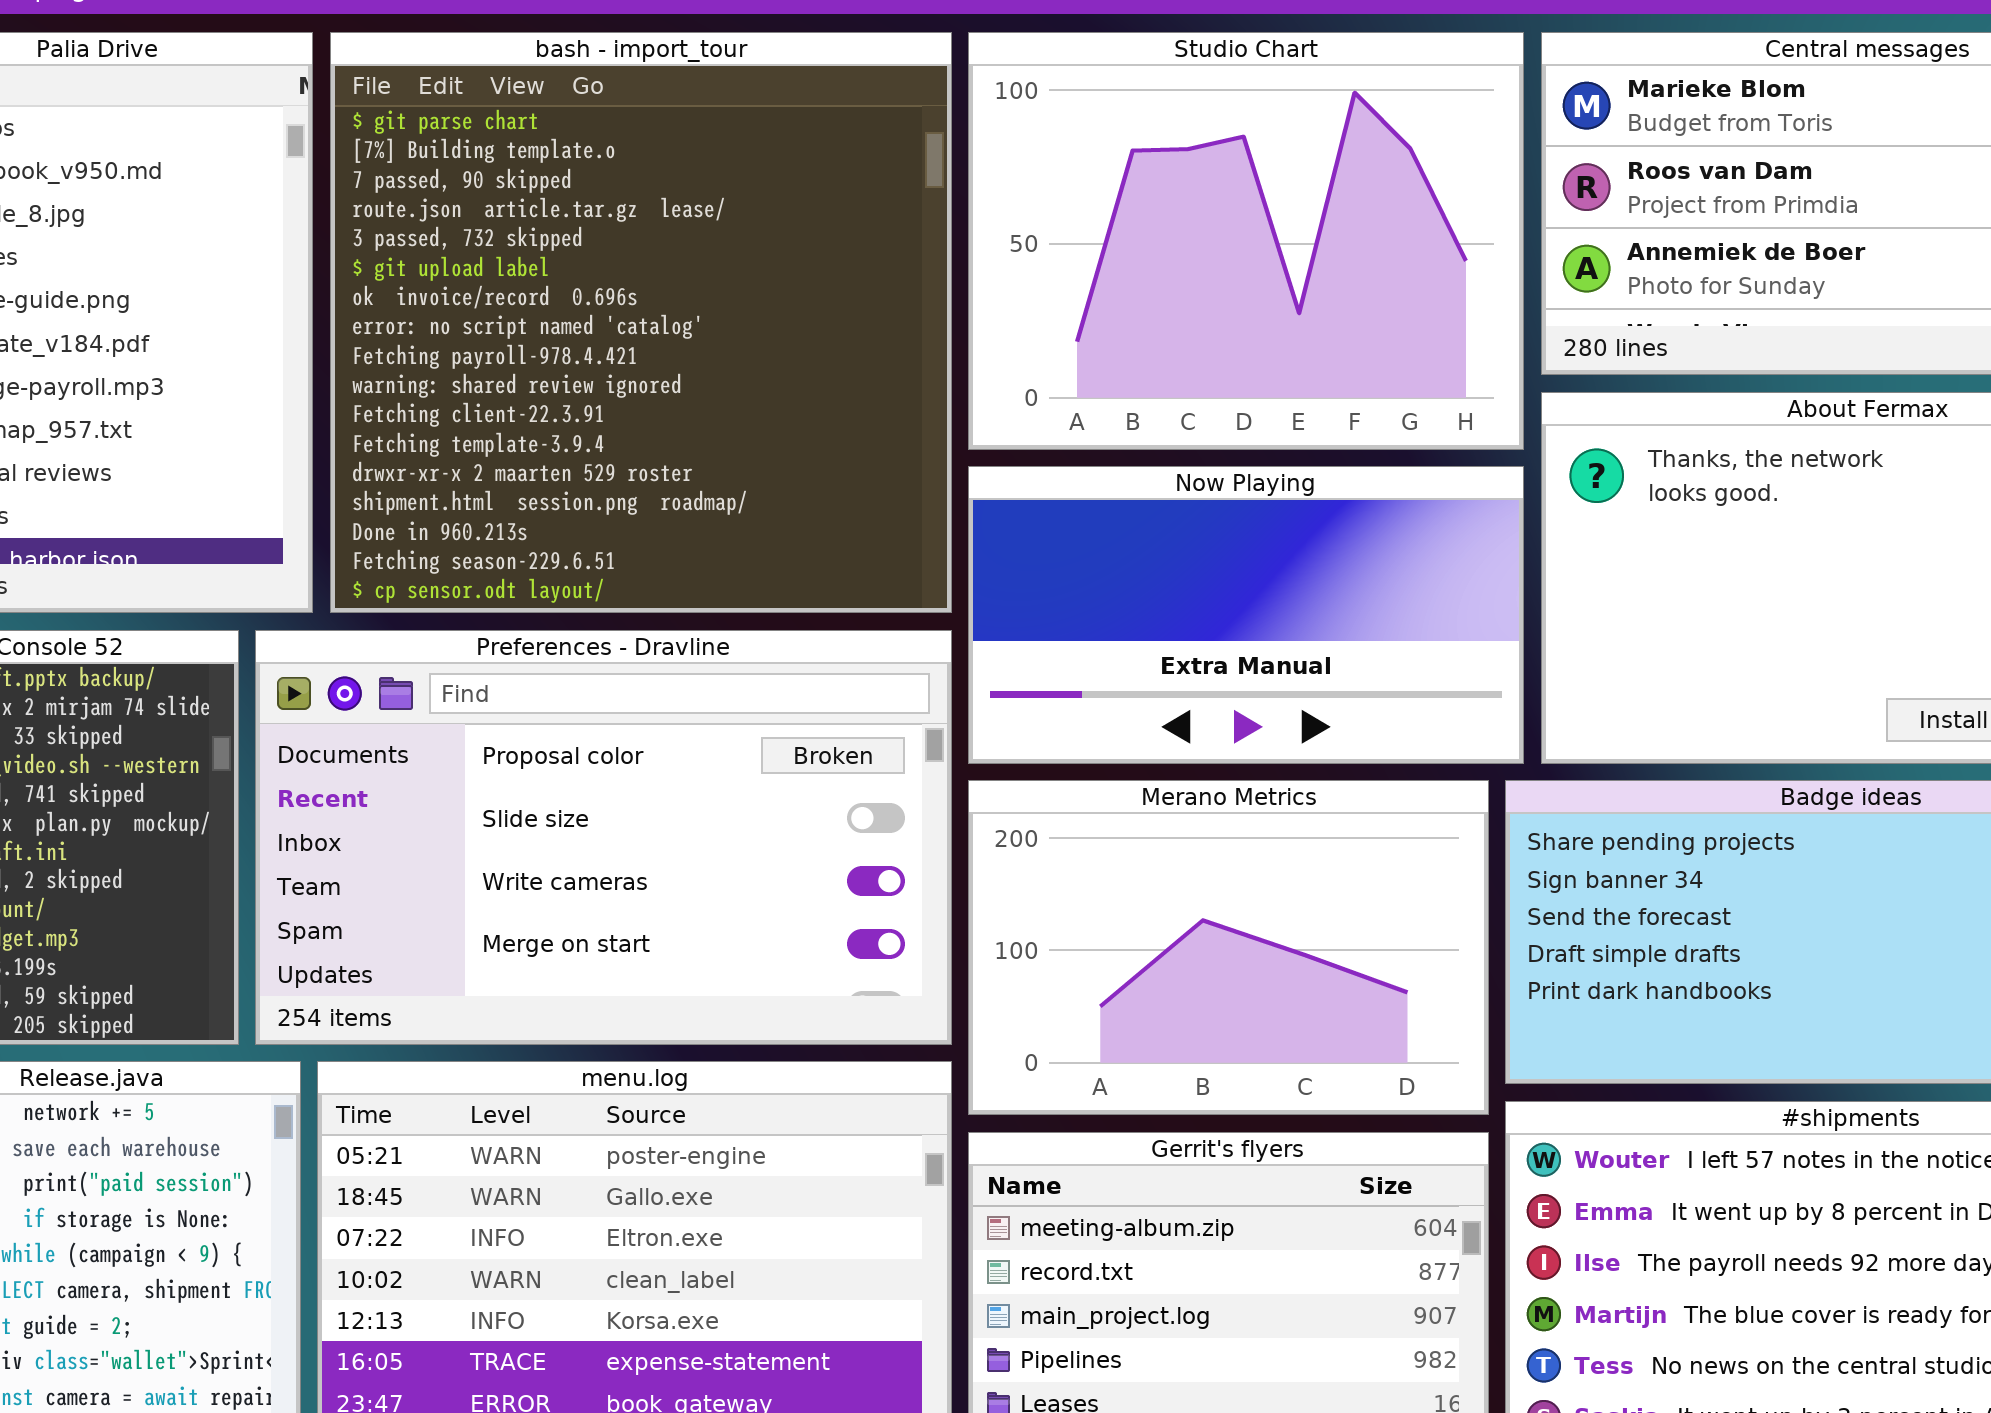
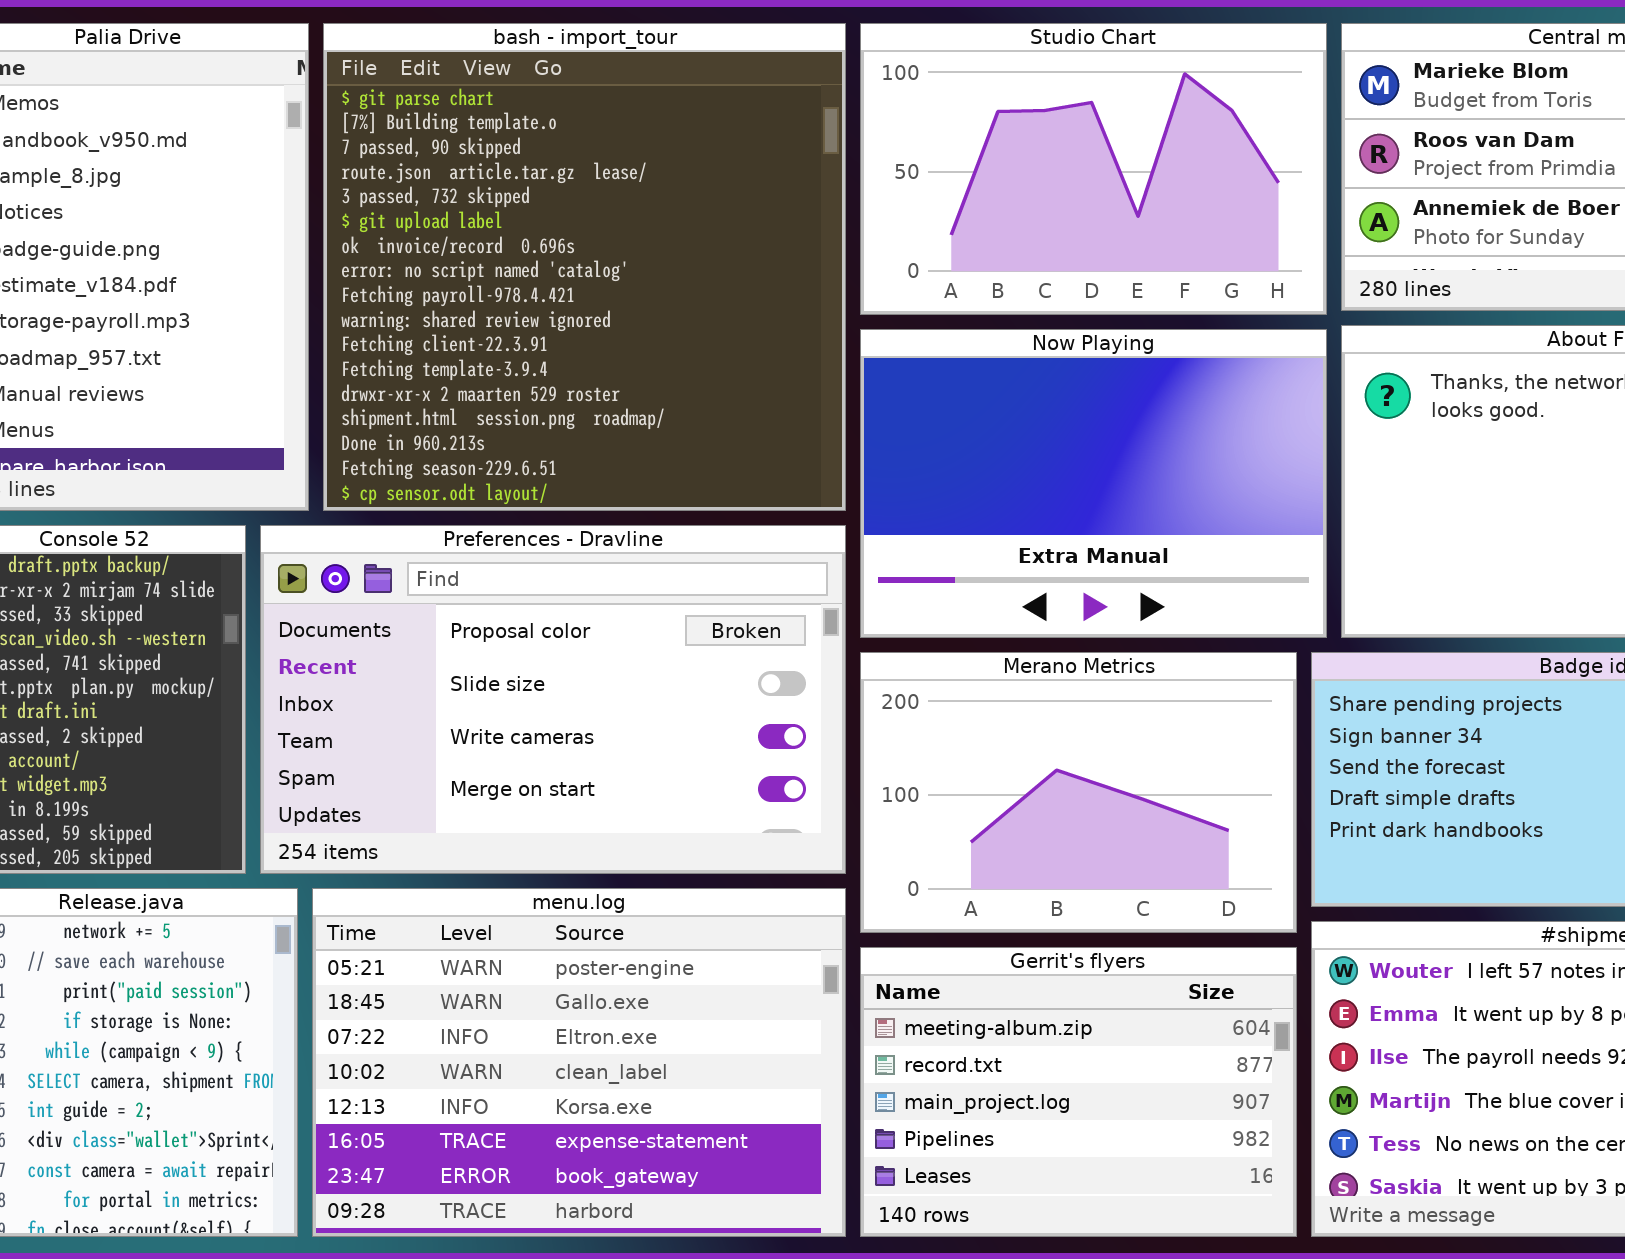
Studio Chart: [968,32,1524,450] -> [860,23,1327,315], resized
Now Playing: [968,466,1524,764] -> [860,329,1327,638], resized

